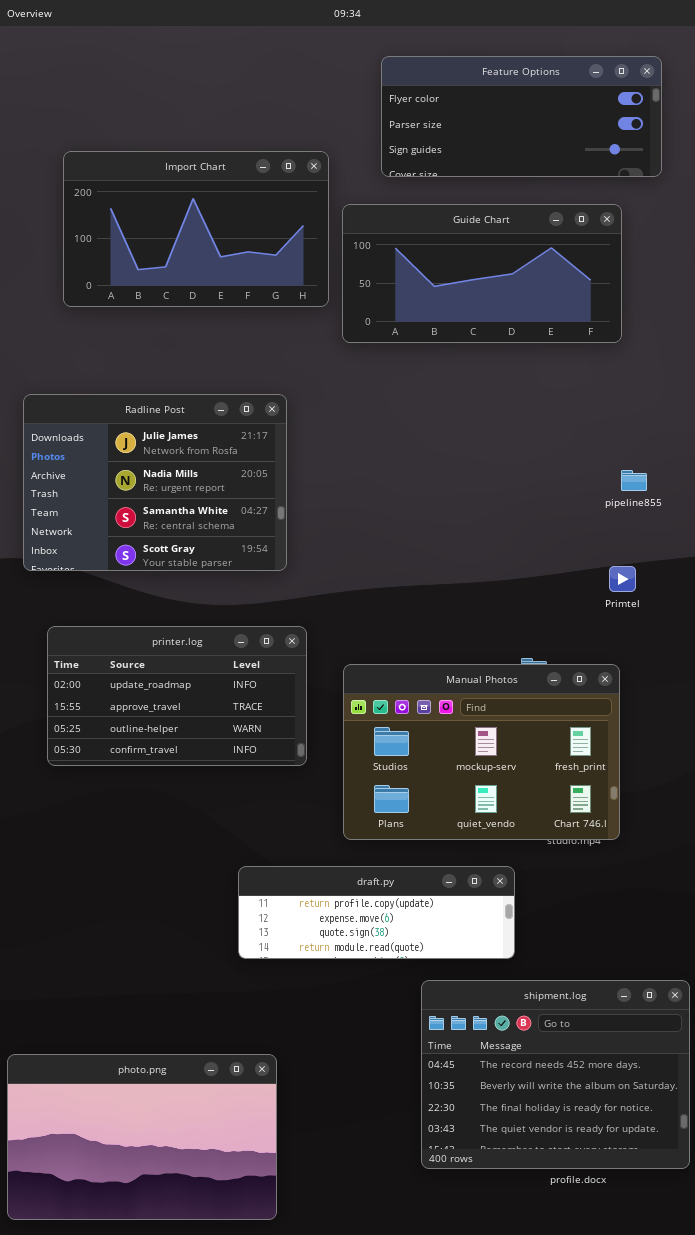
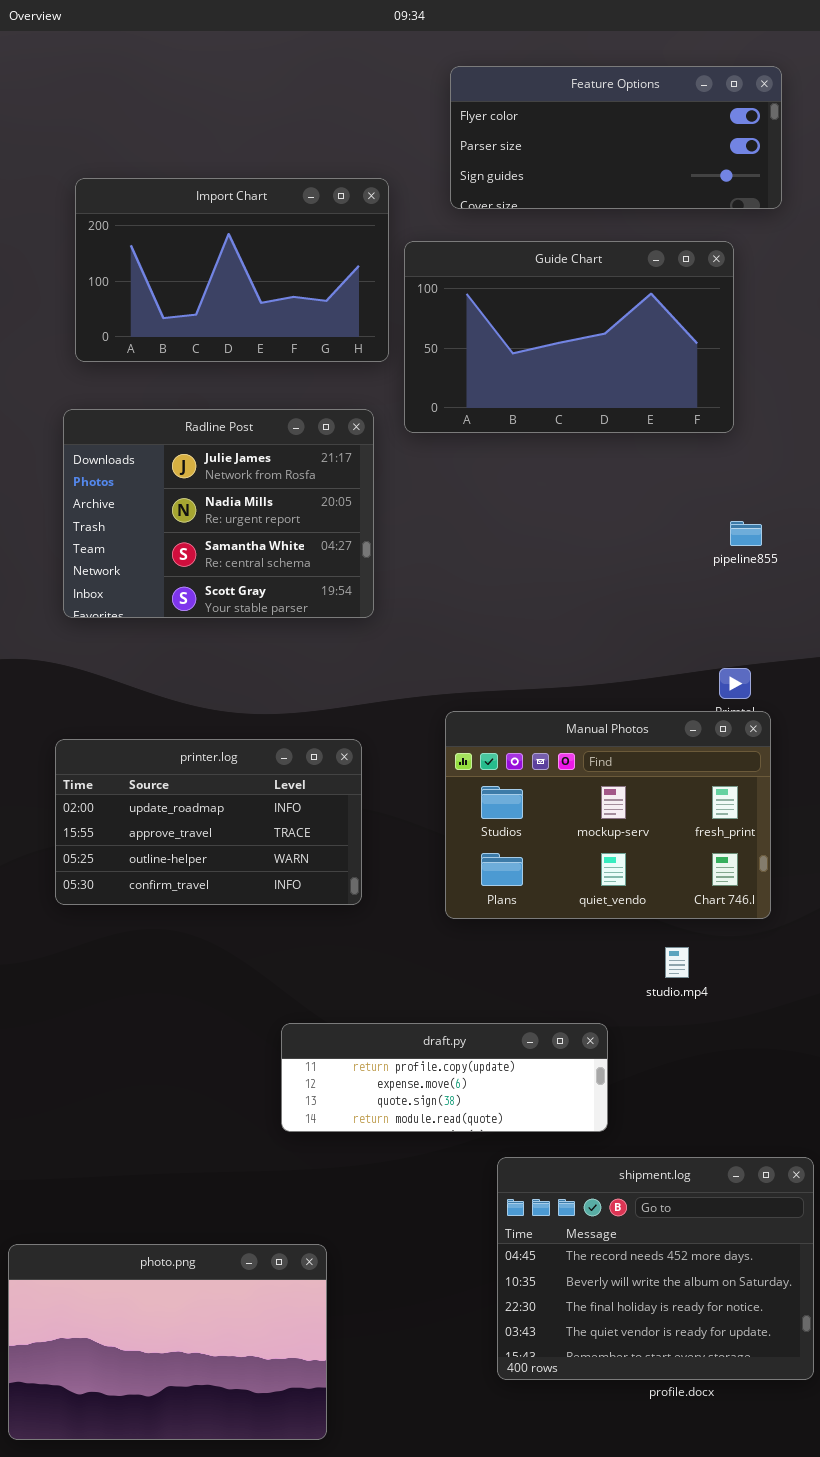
Guide Chart: [342,204,622,343] -> [404,241,734,433], resized
Radline Post: [23,394,287,571] -> [63,409,374,618], moved
pipeline855: [621,470,647,491] -> [730,521,762,546], moved
Manual Photos: [343,664,620,840] -> [445,711,771,919], moved

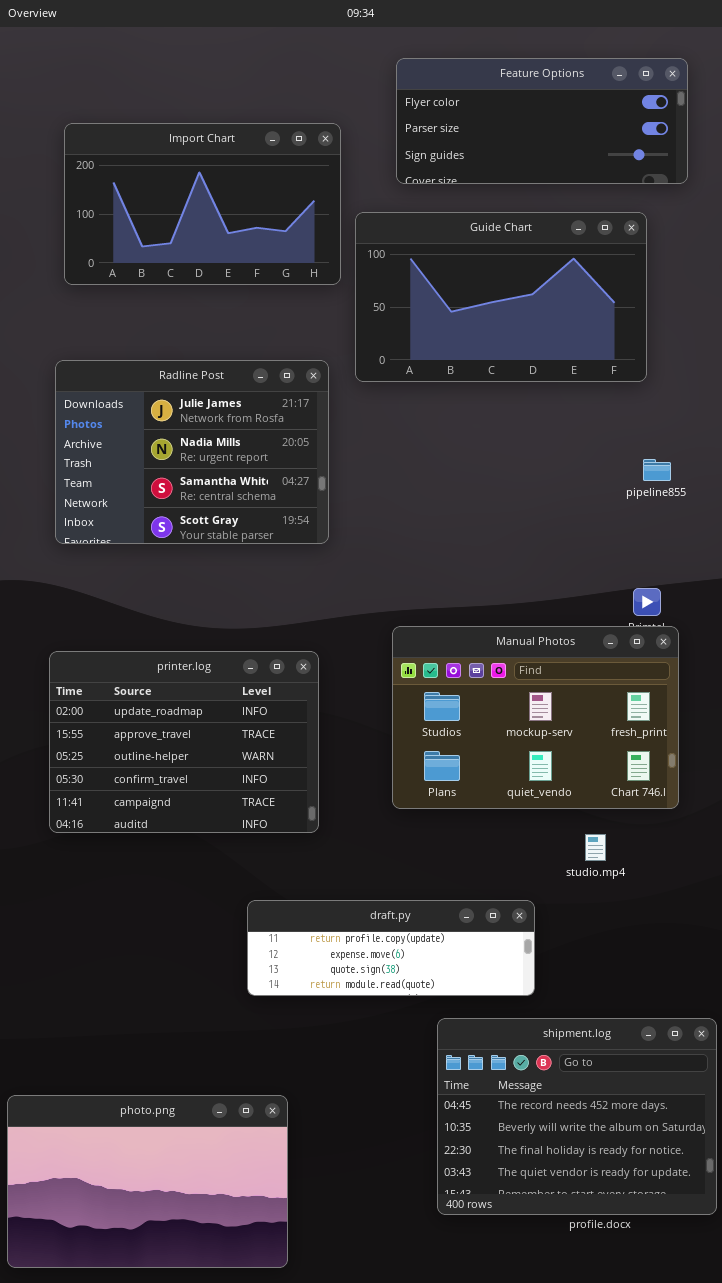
Import Chart: [75,178,389,362] -> [64,123,341,285], moved
printer.log: [55,739,362,905] -> [49,651,319,833], resized

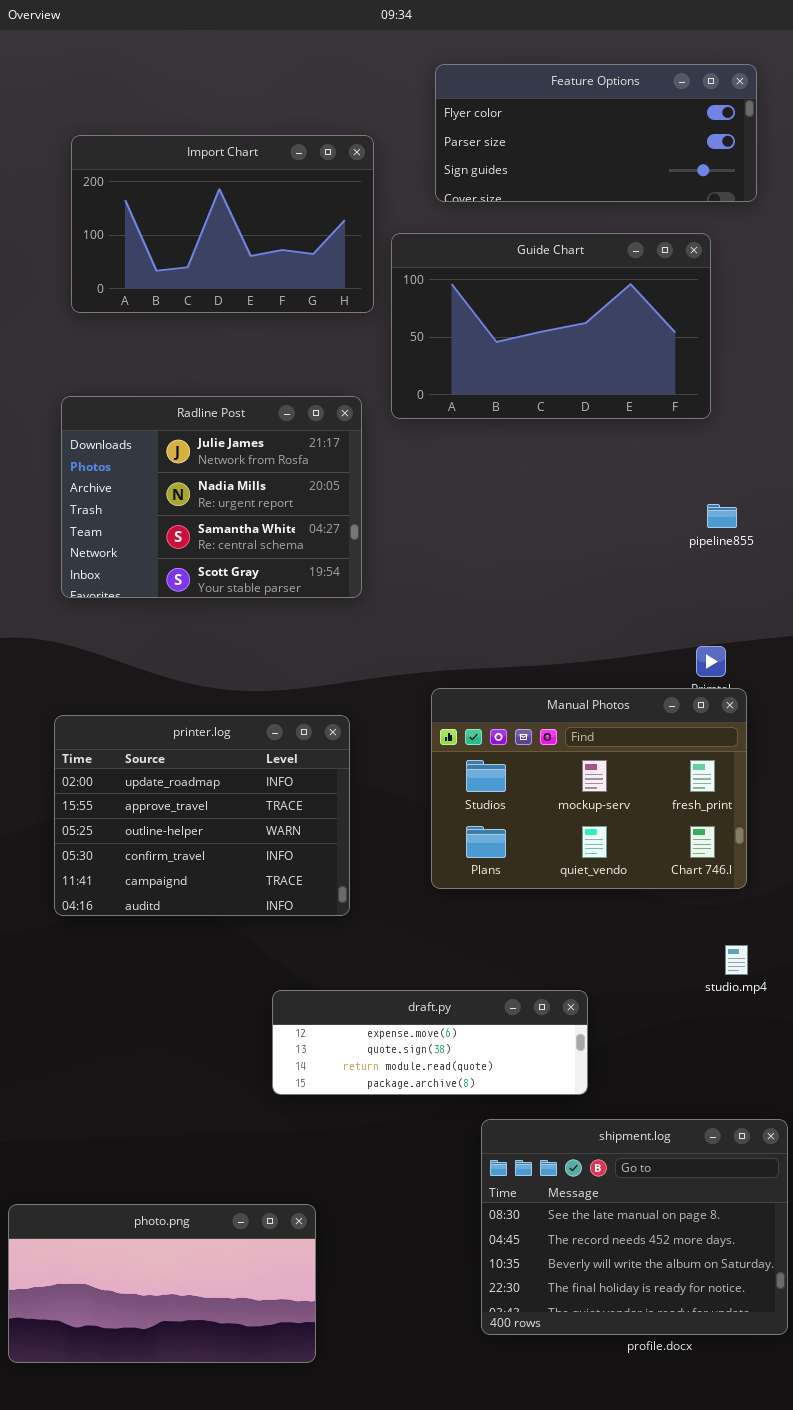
studio.mp4: [585,834,606,861] -> [725,945,748,975], moved
draft.py: [247,900,535,996] -> [272,990,588,1095], scrolled down 1 row
shipment.log: [437,1018,717,1215] -> [481,1119,788,1335], scrolled up 1 row
photo.png: [7,1095,288,1268] -> [8,1204,316,1363], resized

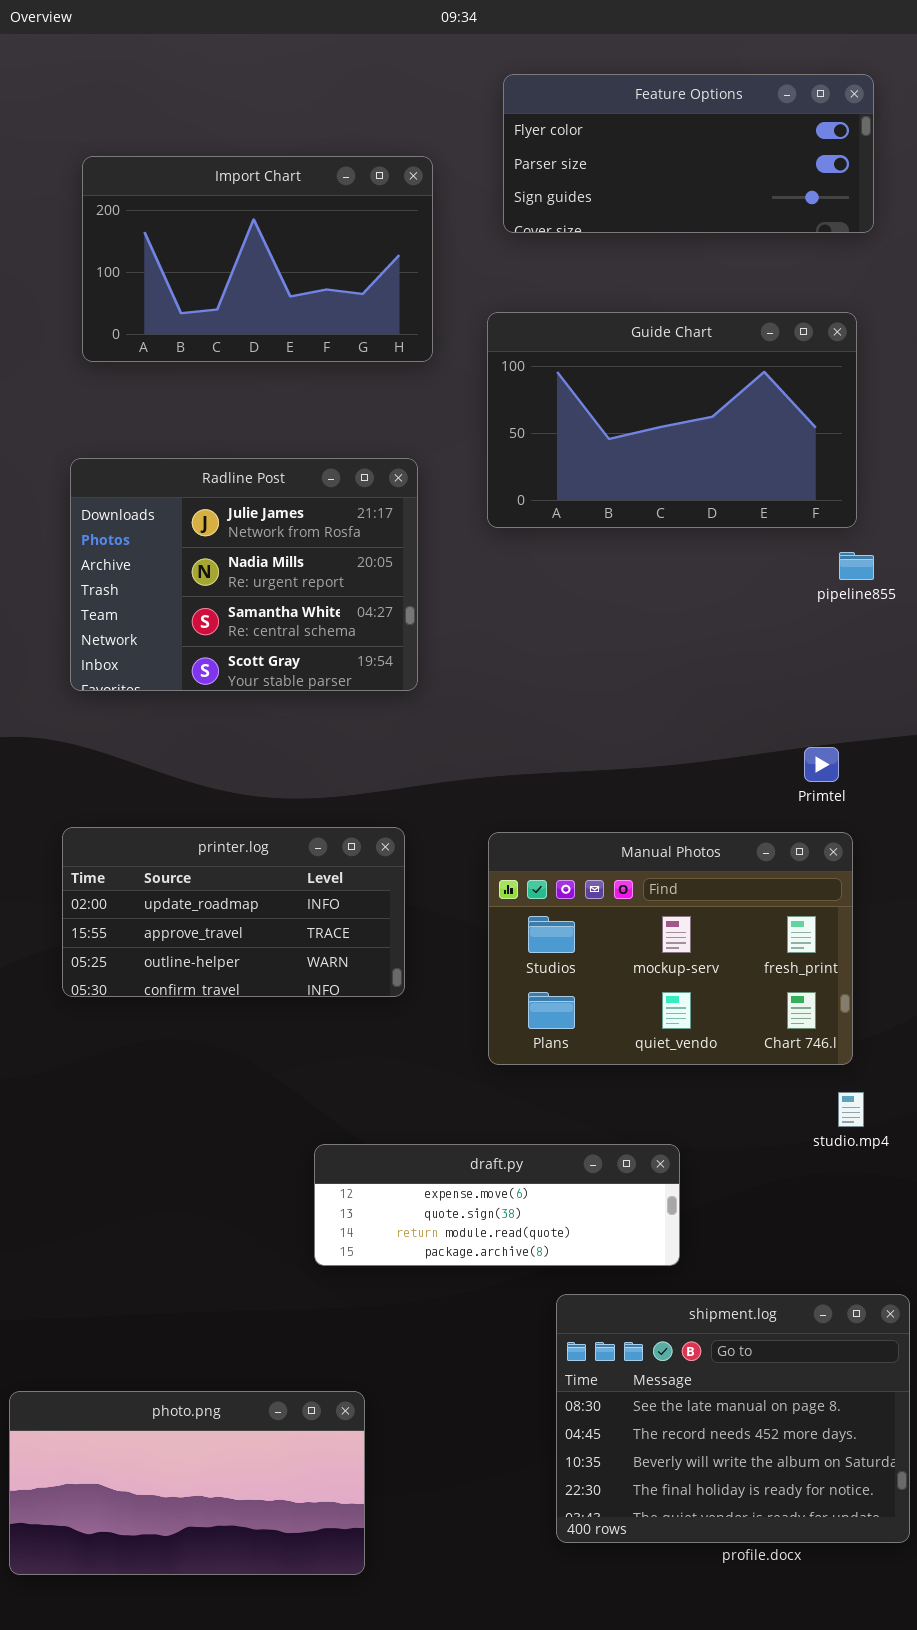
Guide Chart: [391,233,711,419] -> [487,312,857,528], moved
pipeline855: [707,504,737,528] -> [839,552,874,580], moved
Manual Photos: [431,688,747,889] -> [488,832,853,1065], moved
printer.log: [54,715,350,916] -> [62,827,405,997], resized

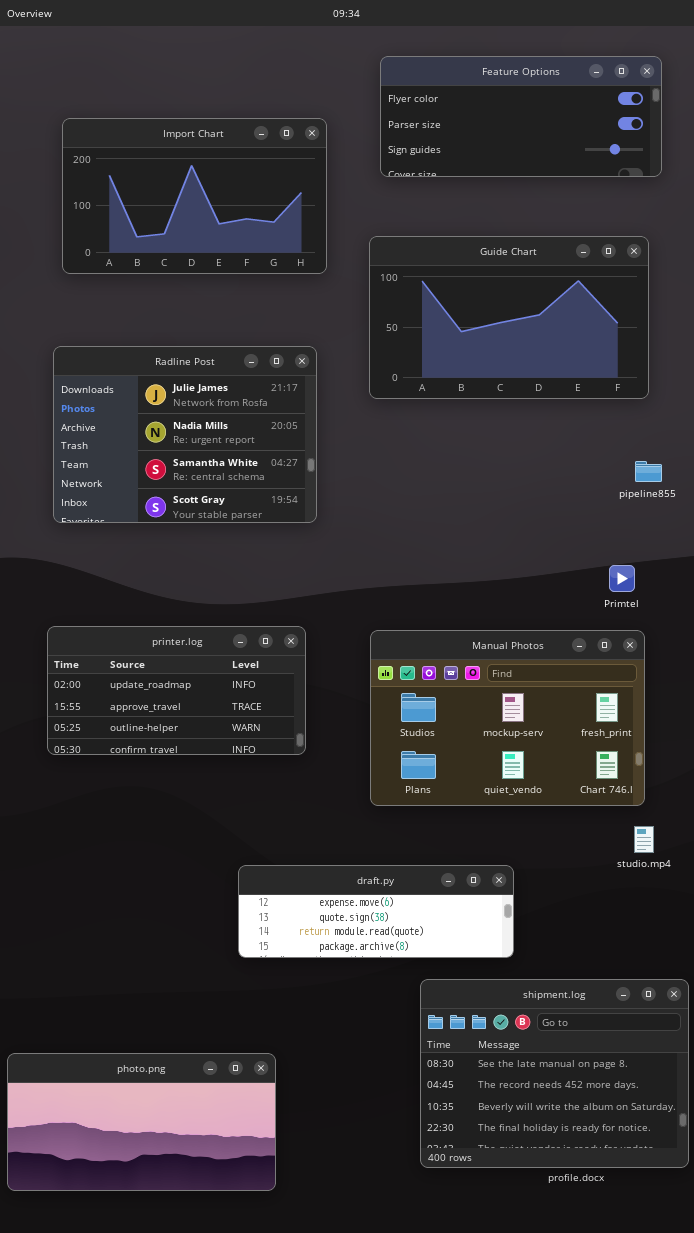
pipeline855: [839,552,874,580] -> [635,461,662,482], moved

